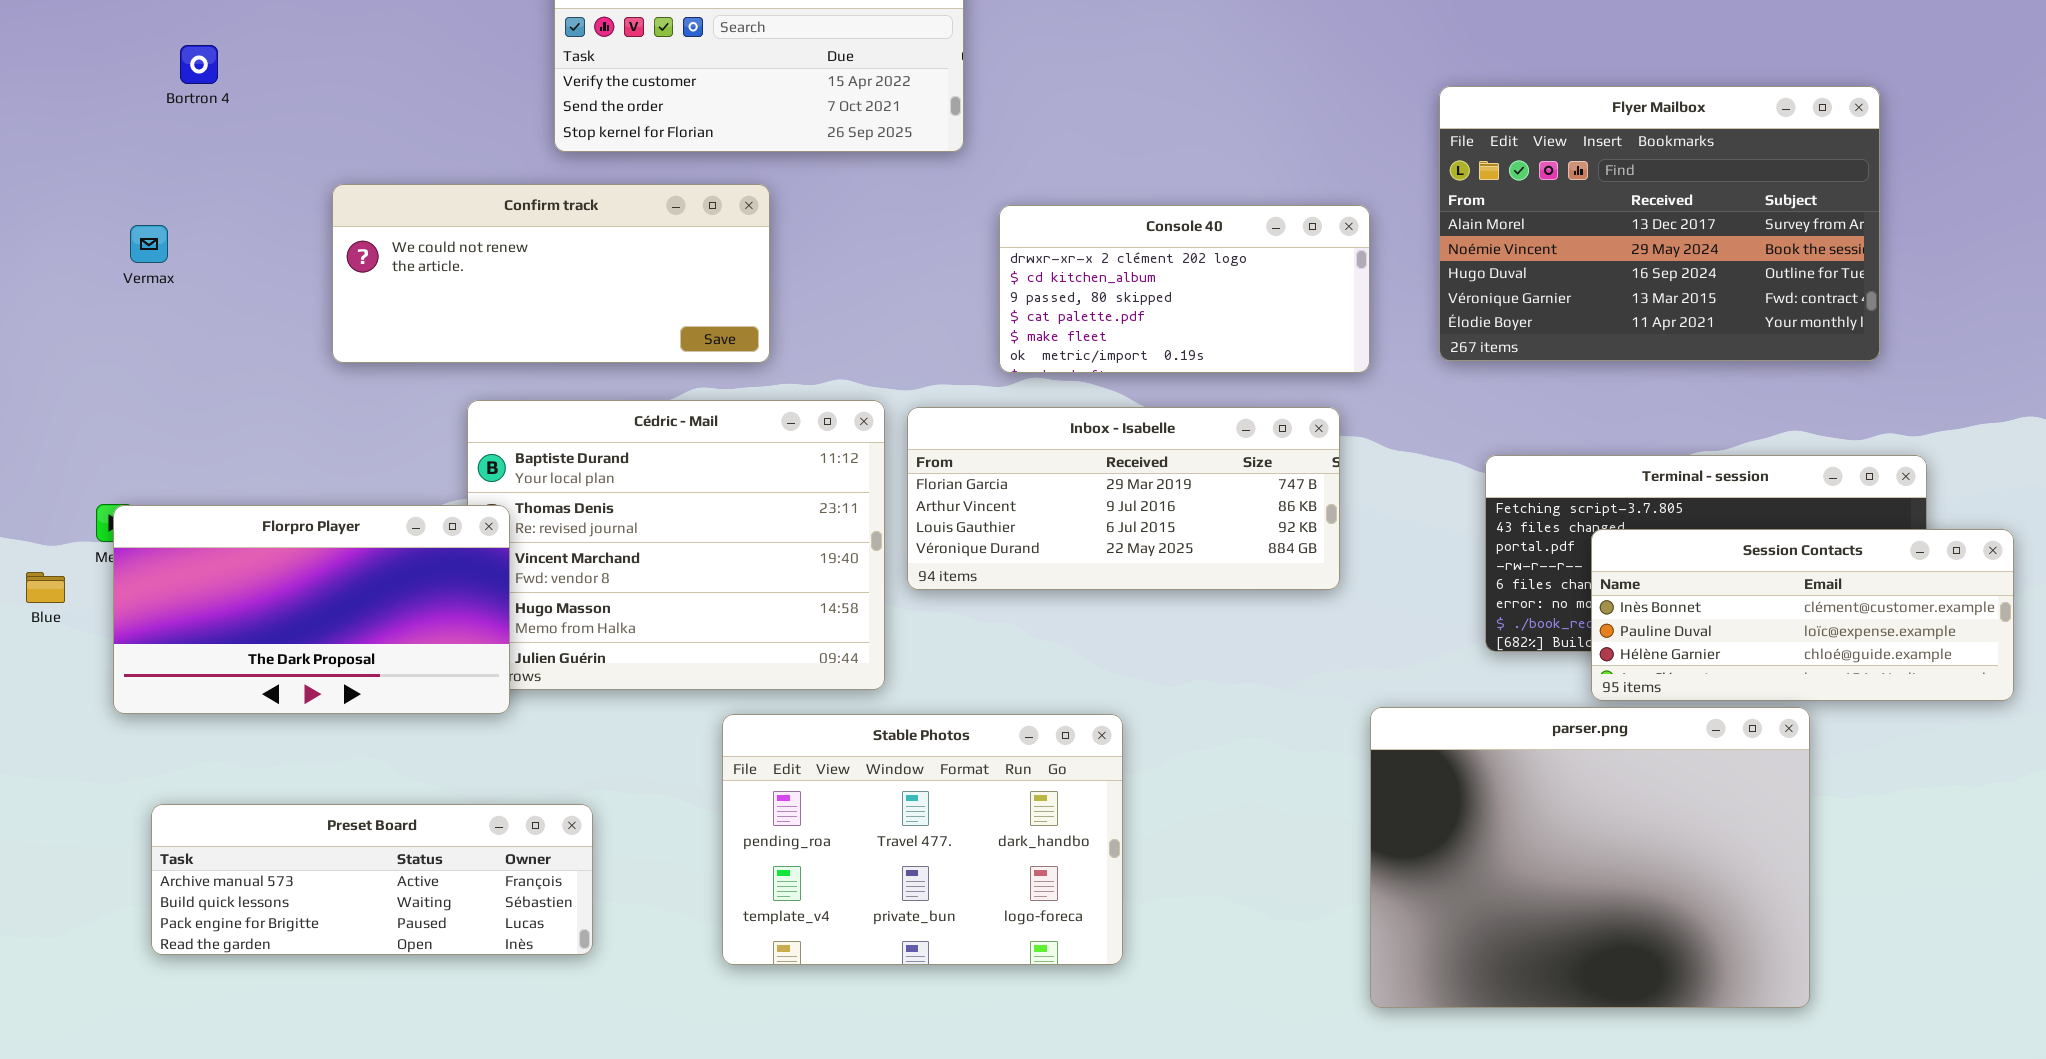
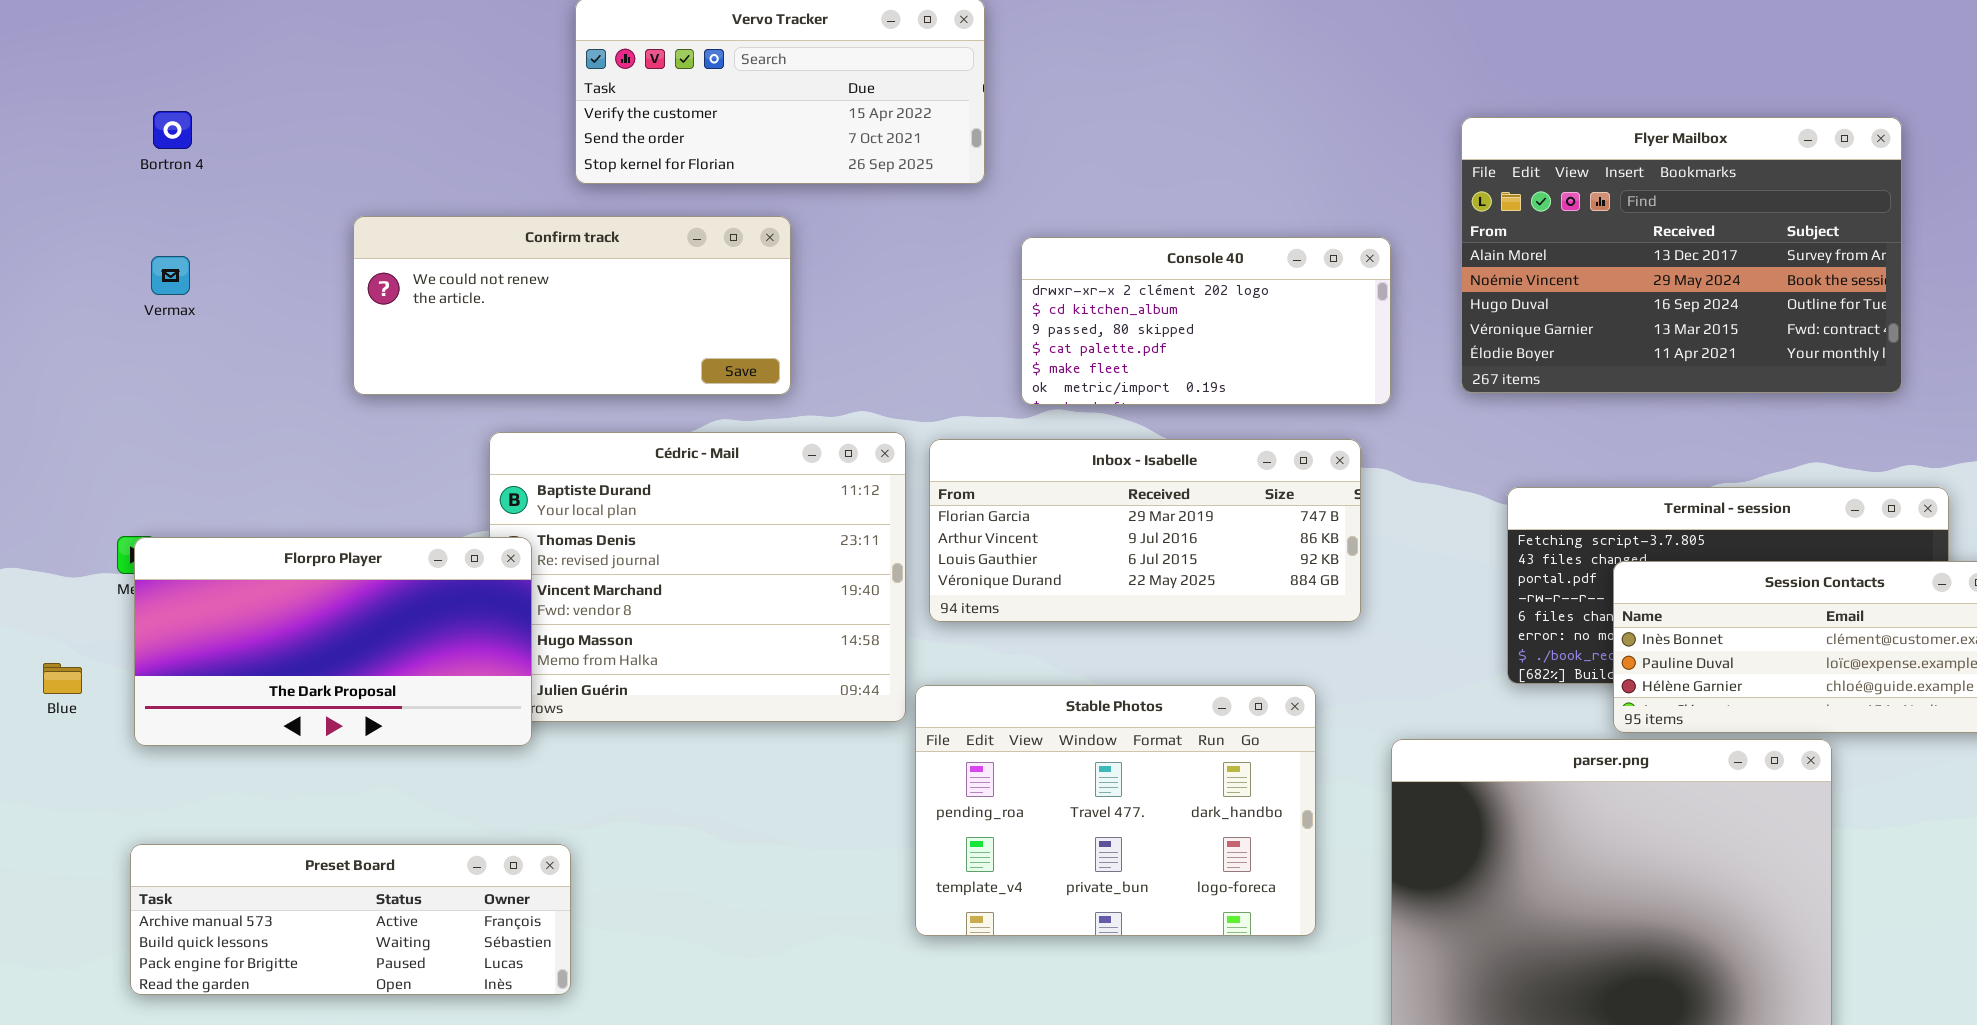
Bortron 4: [180,45,218,84] -> [153,111,192,149], moved
Blue: [26,572,65,603] -> [43,663,82,694], moved
Stable Photos: [722,714,1123,965] -> [915,685,1316,936], moved
Preset Board: [151,804,593,955] -> [130,844,571,995], moved

